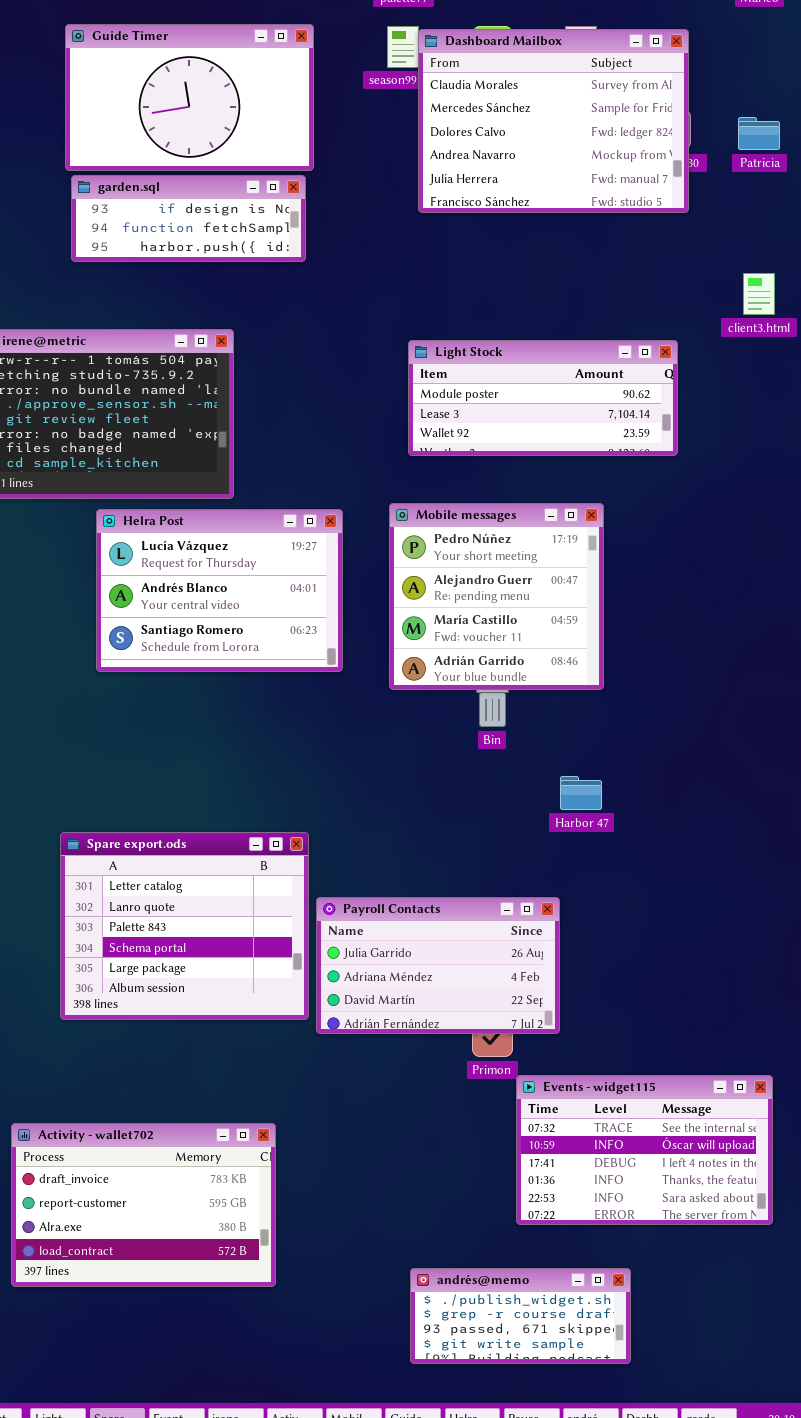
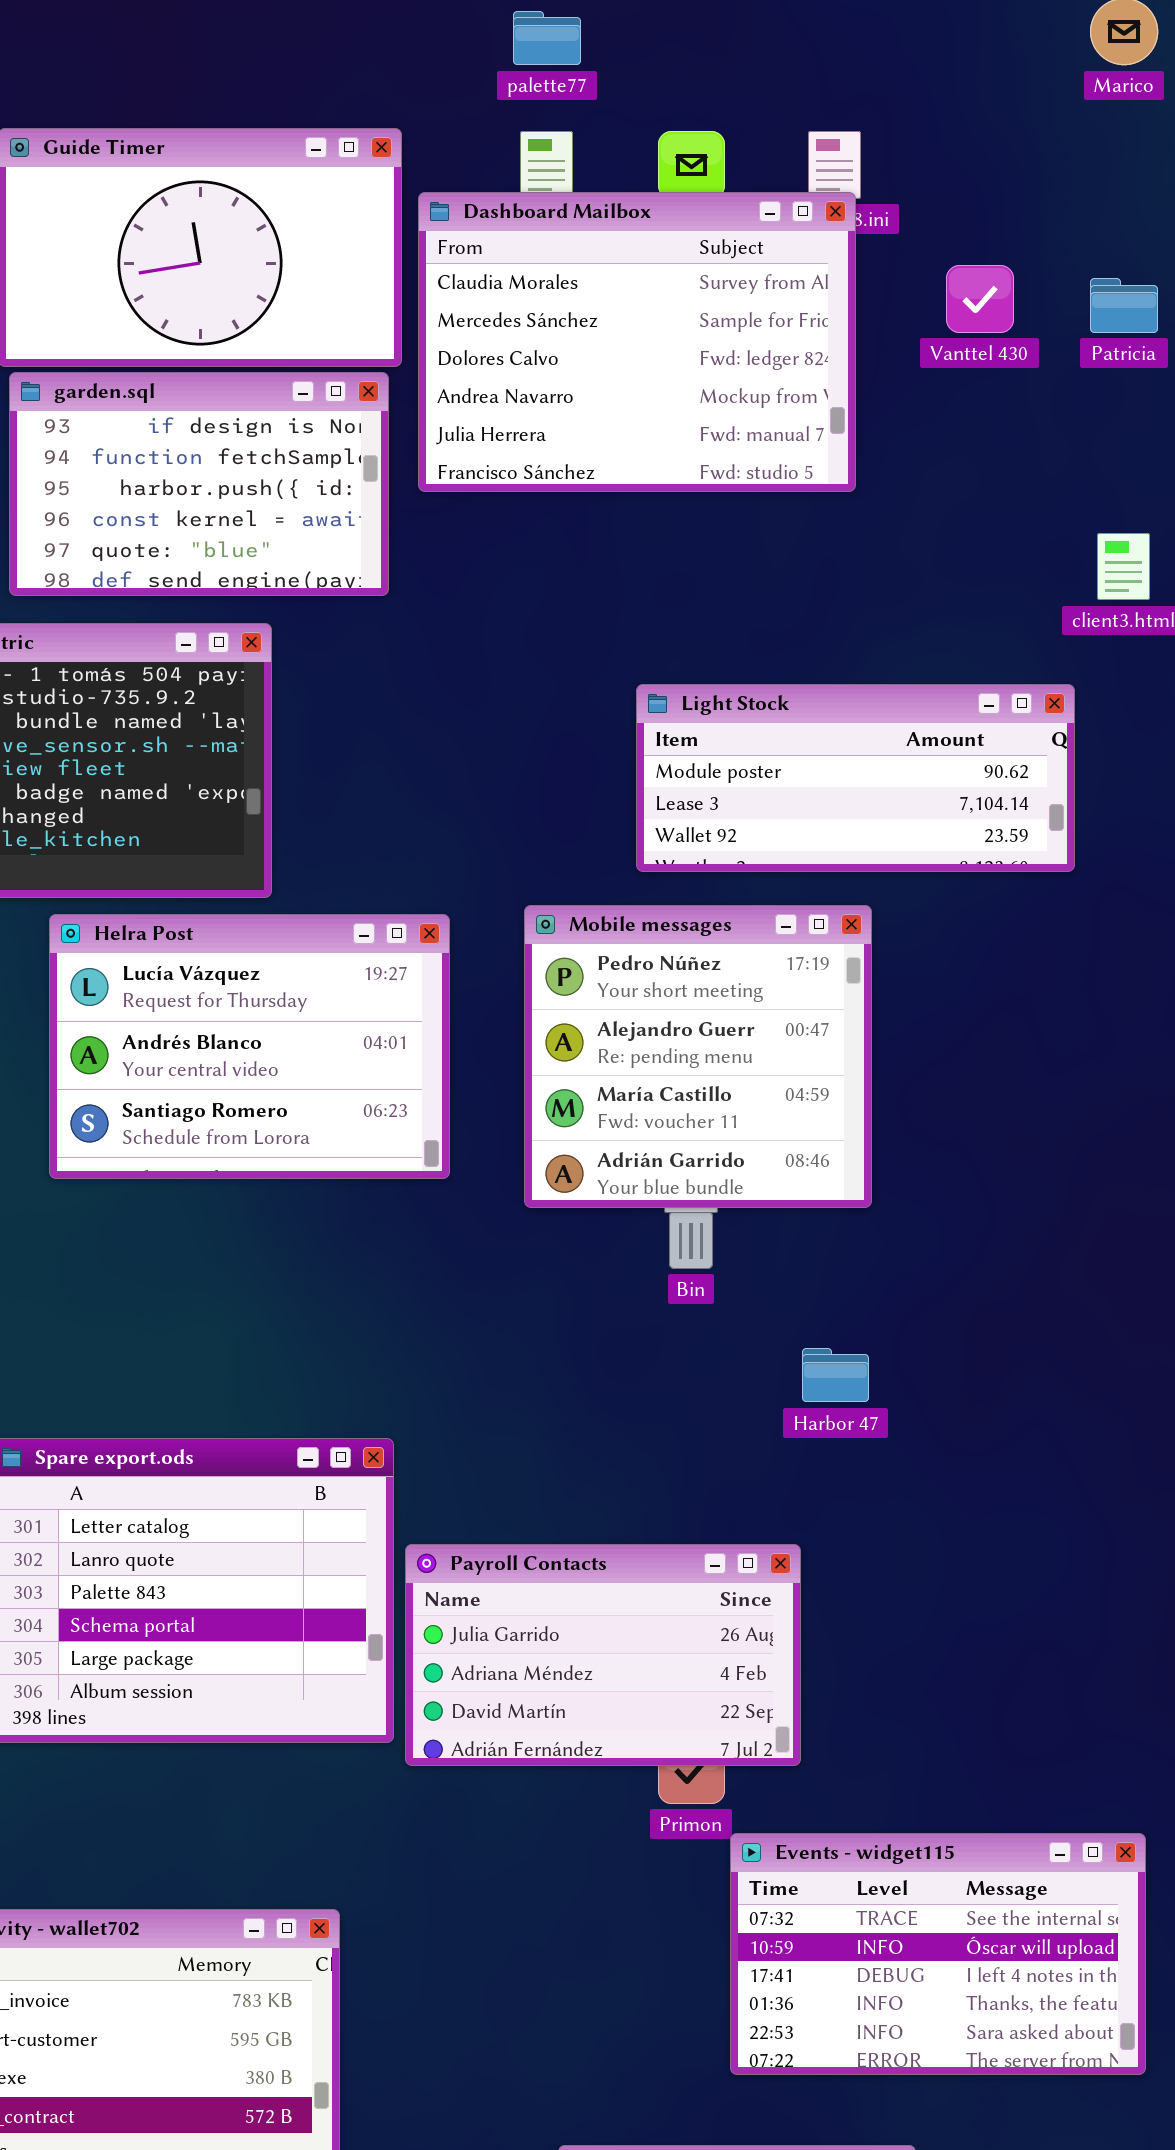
Dashboard Mailbox: [418,29,689,213] -> [418,192,856,492], moved
garden.sql: [71,175,306,262] -> [9,372,389,596], resized
Light Stock: [408,340,678,456] -> [636,684,1075,872], moved

